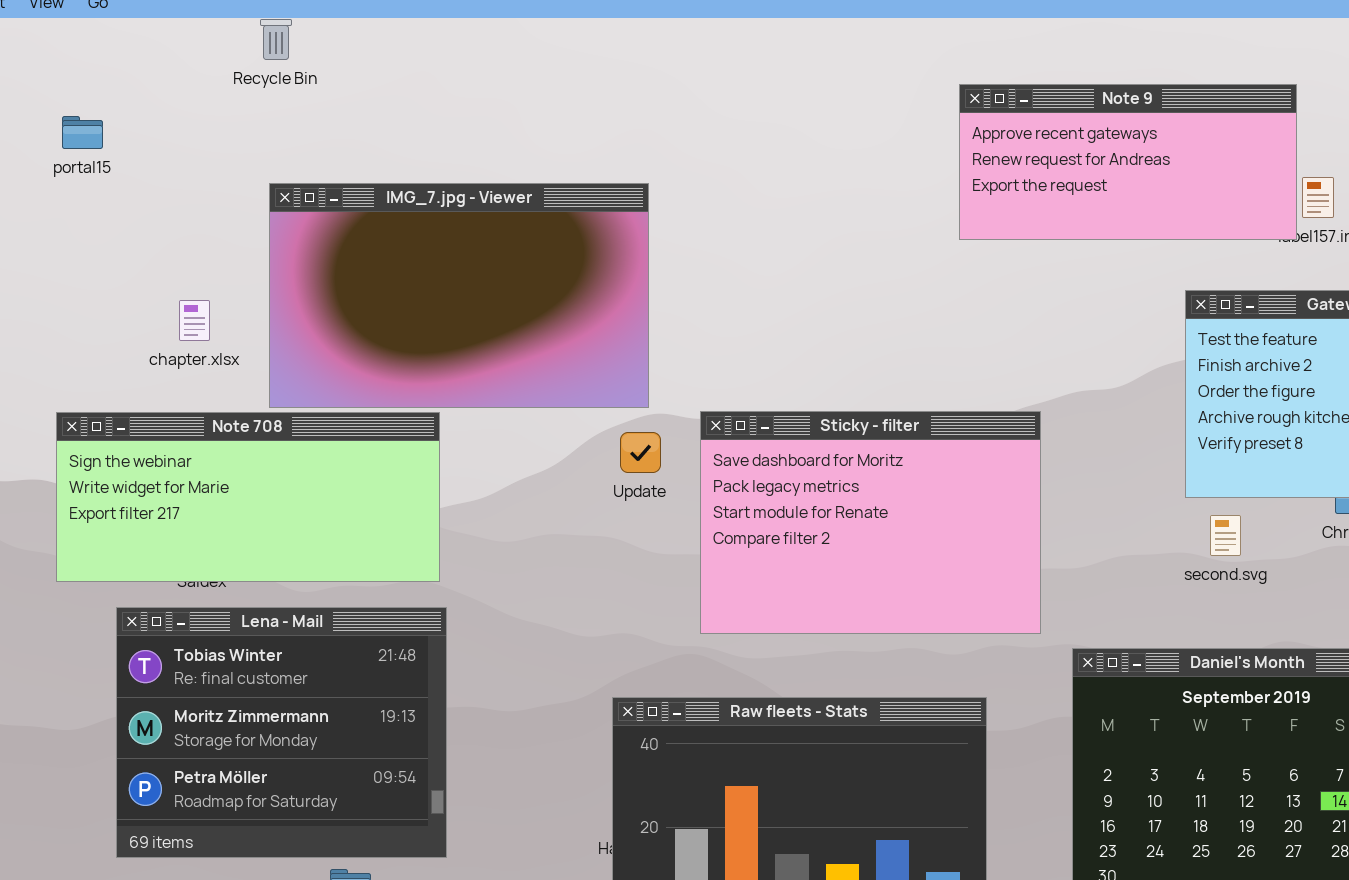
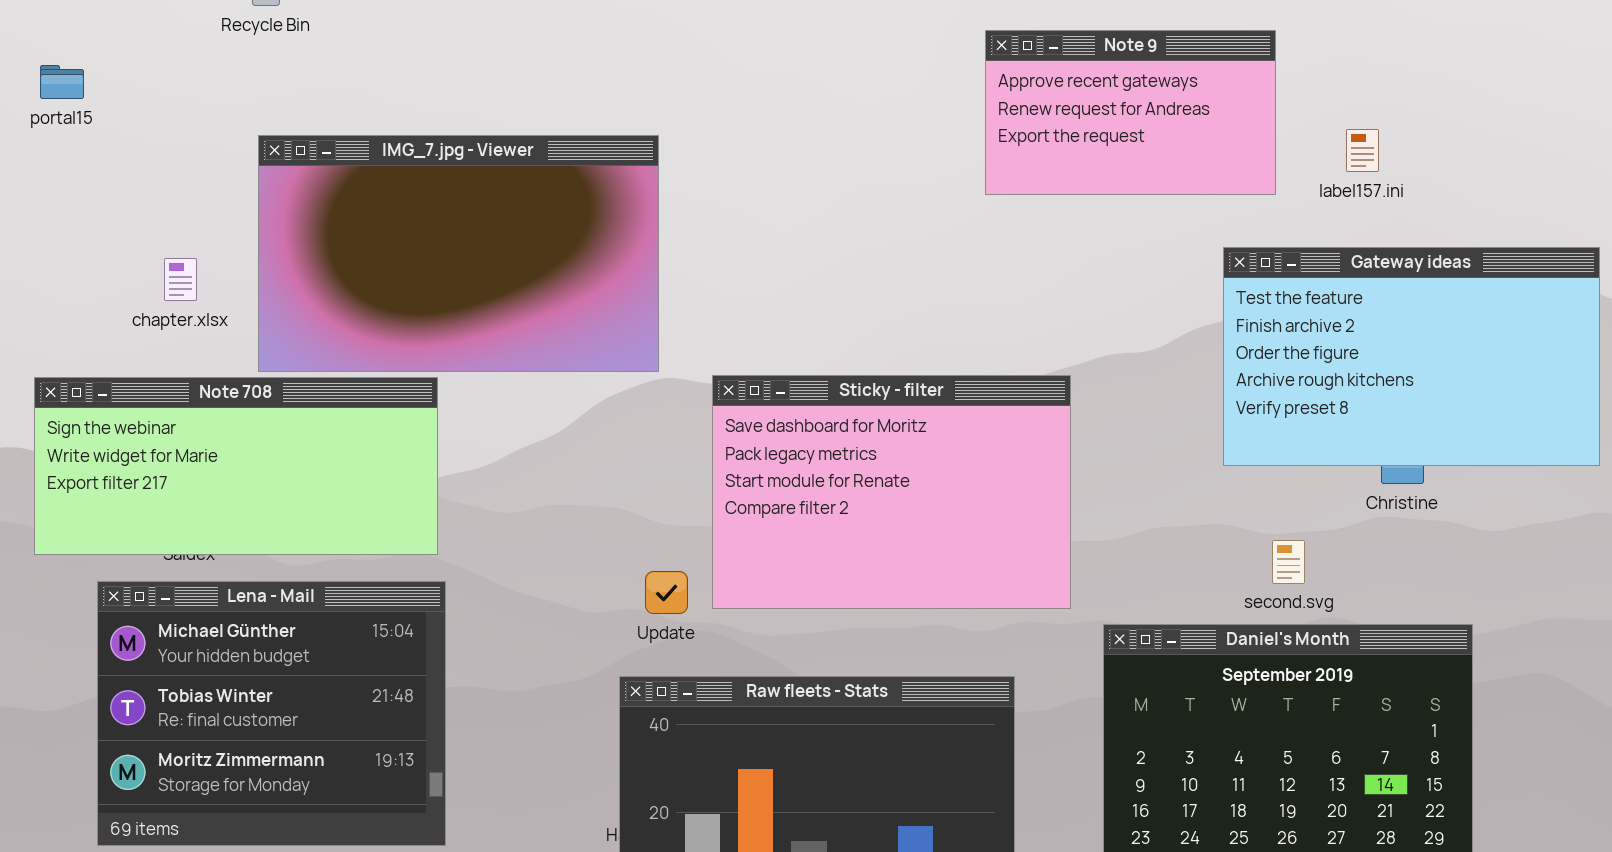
Note 9: [959,84,1297,240] -> [985,30,1276,195], resized
Update: [620,432,661,473] -> [645,571,688,614], moved
second.svg: [1210,515,1241,556] -> [1272,540,1305,584], moved
Lena - Mail: [116,607,447,858] -> [97,581,446,846], scrolled up 1 row

